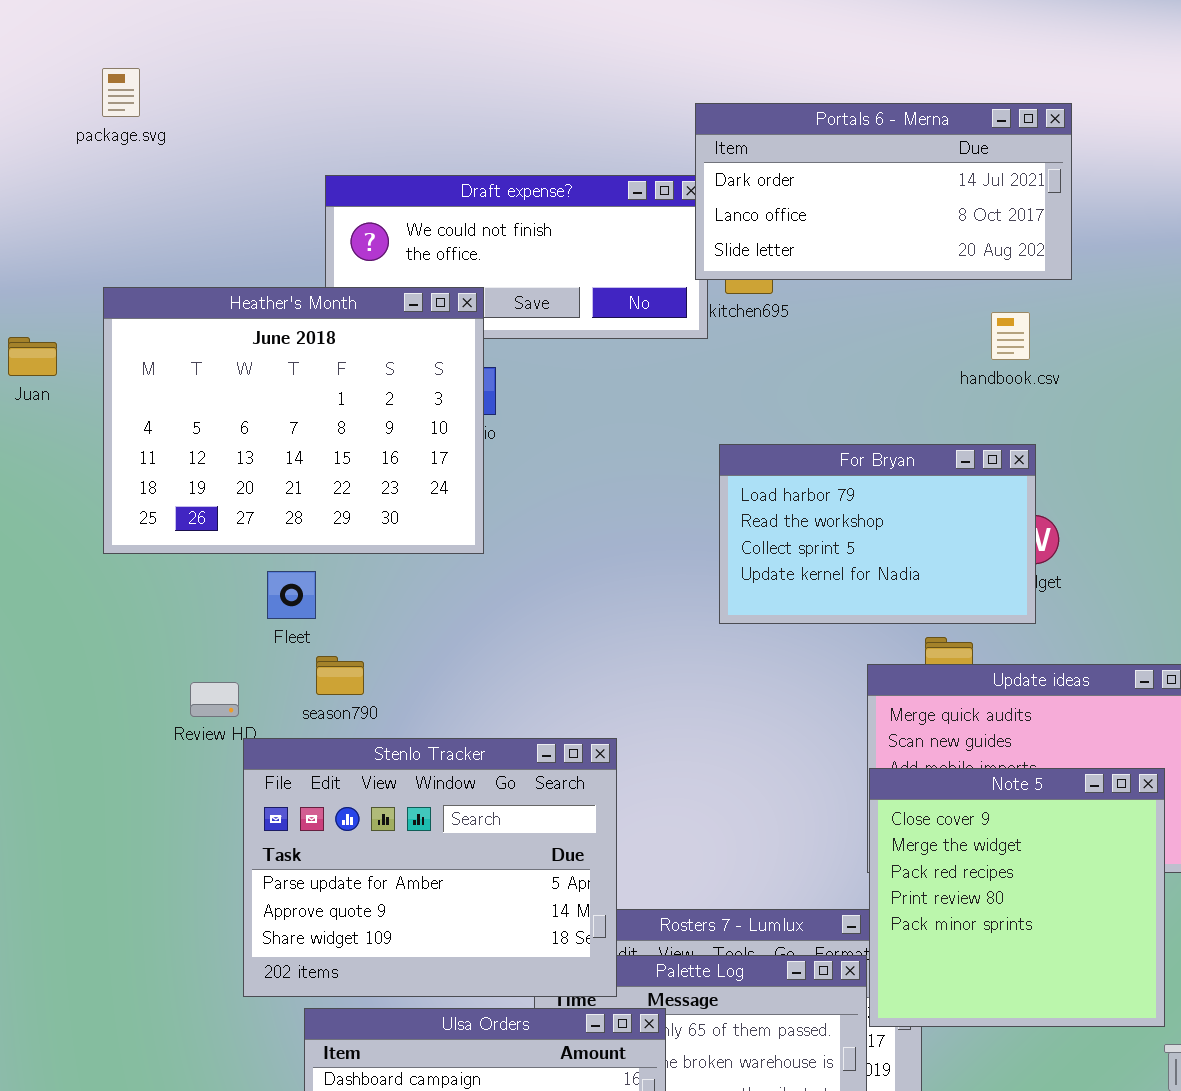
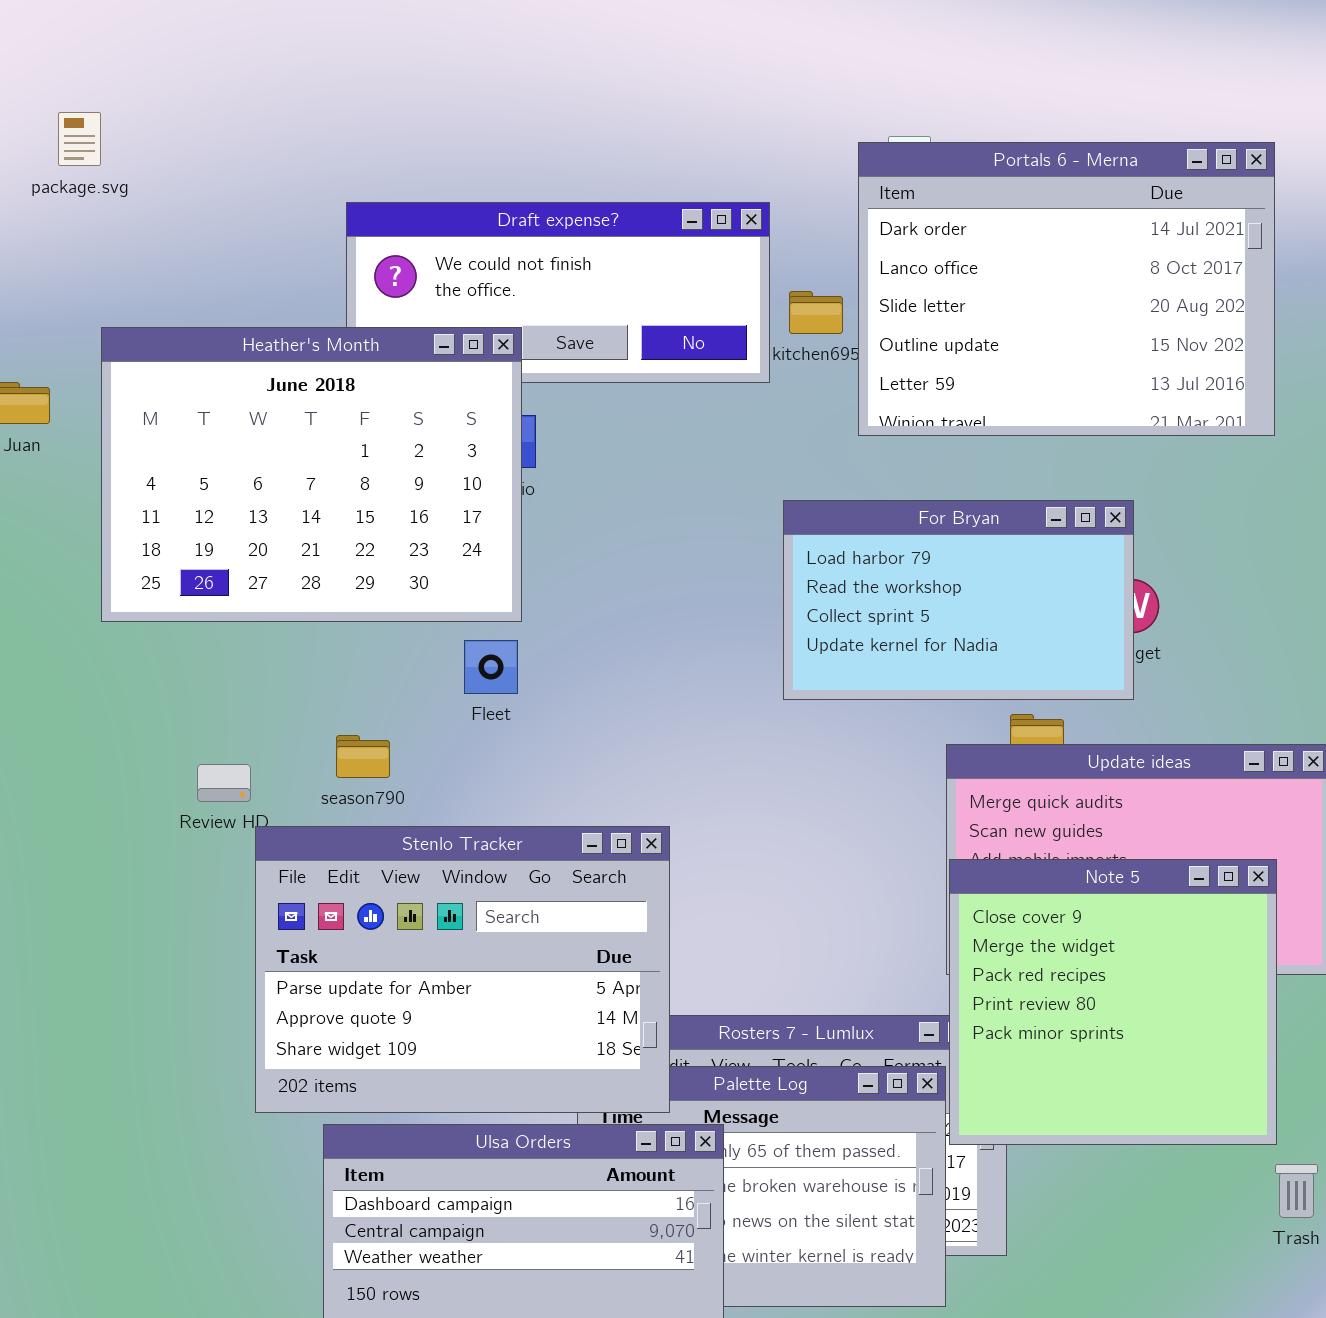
package.svg: [102,68,140,117] -> [58,112,101,166], moved
Portals 6 - Merna: [695,103,1072,280] -> [858,142,1275,436], moved, resized
Fleet: [267,571,316,619] -> [464,640,518,694], moved

